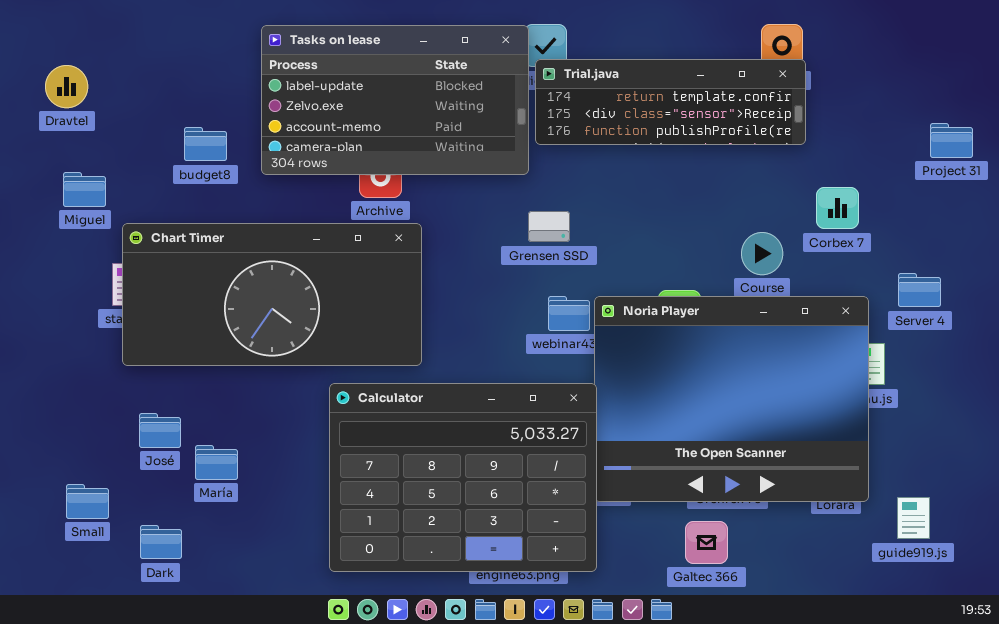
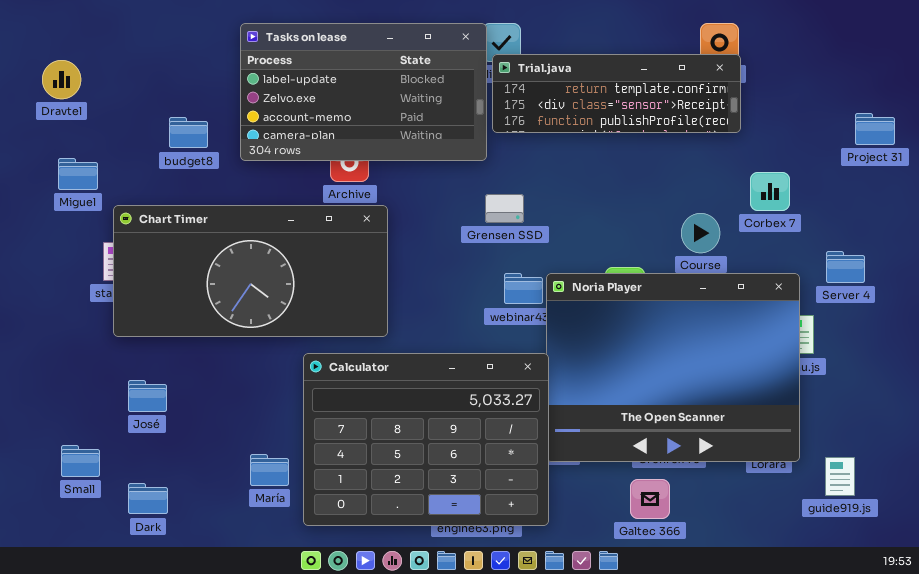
María: [195,445,238,480] -> [250,454,289,486], moved

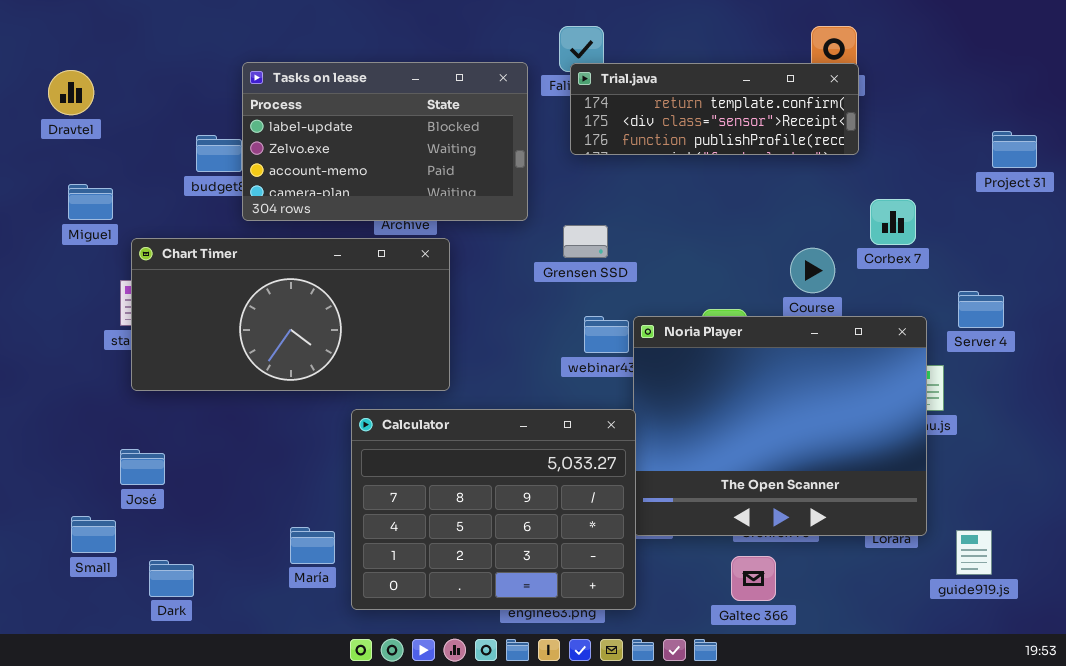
Tasks on lease: [240,23,487,161] -> [242,62,528,221], moved
José: [128,380,167,412] -> [120,449,165,485], moved

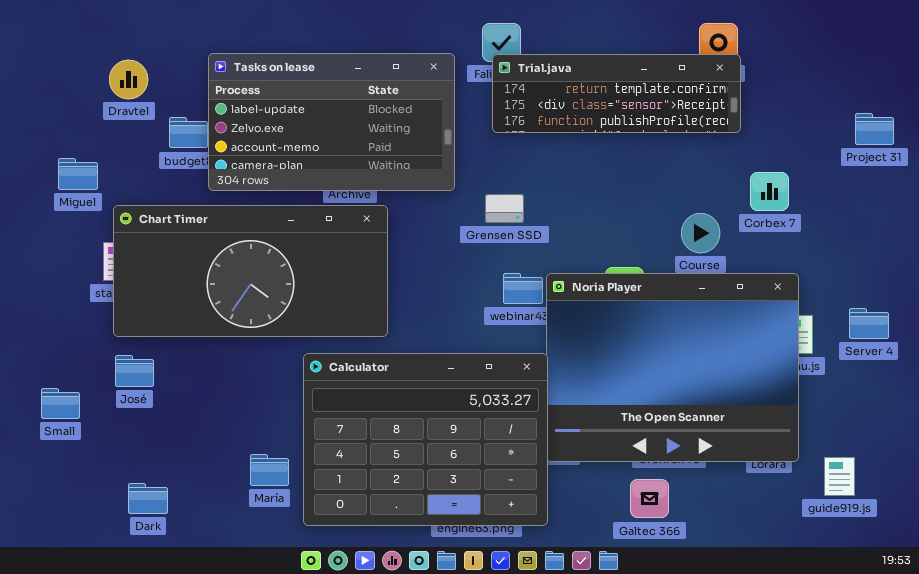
Dravtel: [48,70,94,115] -> [109,60,148,99], moved
Server 4: [958,291,1004,328] -> [849,308,889,339], moved
José: [120,449,165,485] -> [115,355,154,387], moved
Small: [71,516,116,553] -> [41,388,80,419], moved

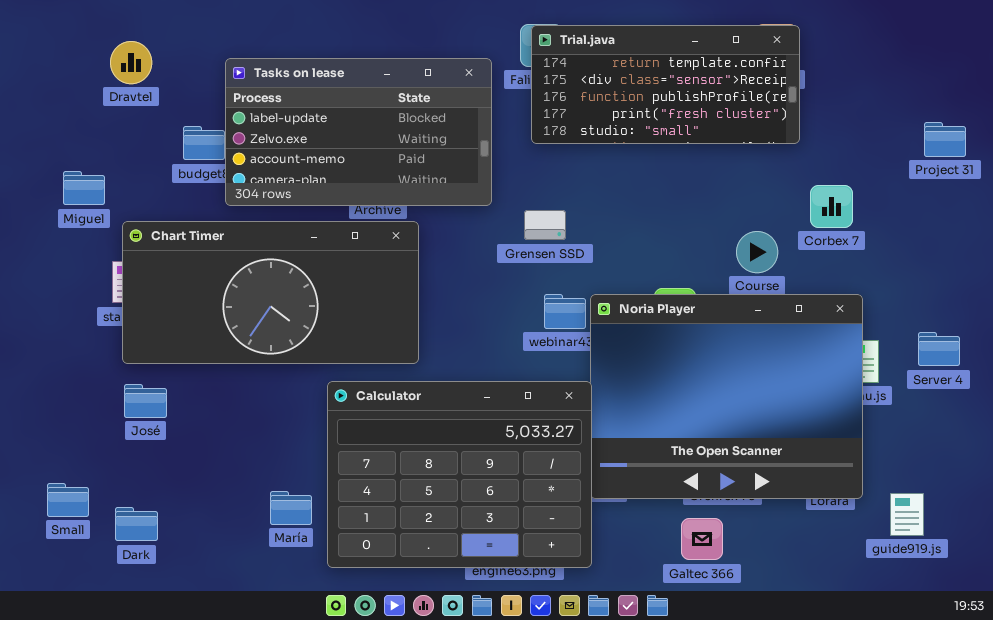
Trial.java: [492,54,741,133] -> [531,25,800,144], resized
Dravtel: [109,60,148,99] -> [110,41,152,84], moved
Small: [41,388,80,419] -> [47,483,89,517], moved
Dark: [128,483,168,514] -> [115,507,158,541], moved

